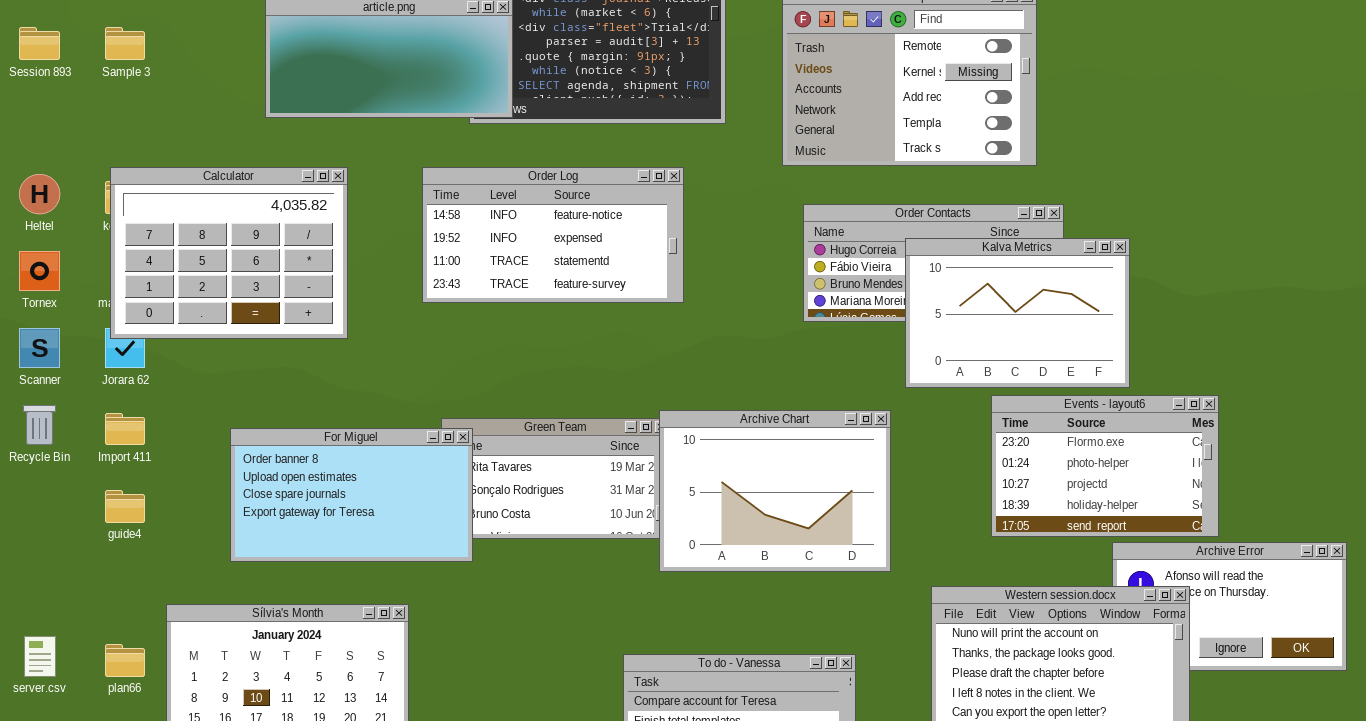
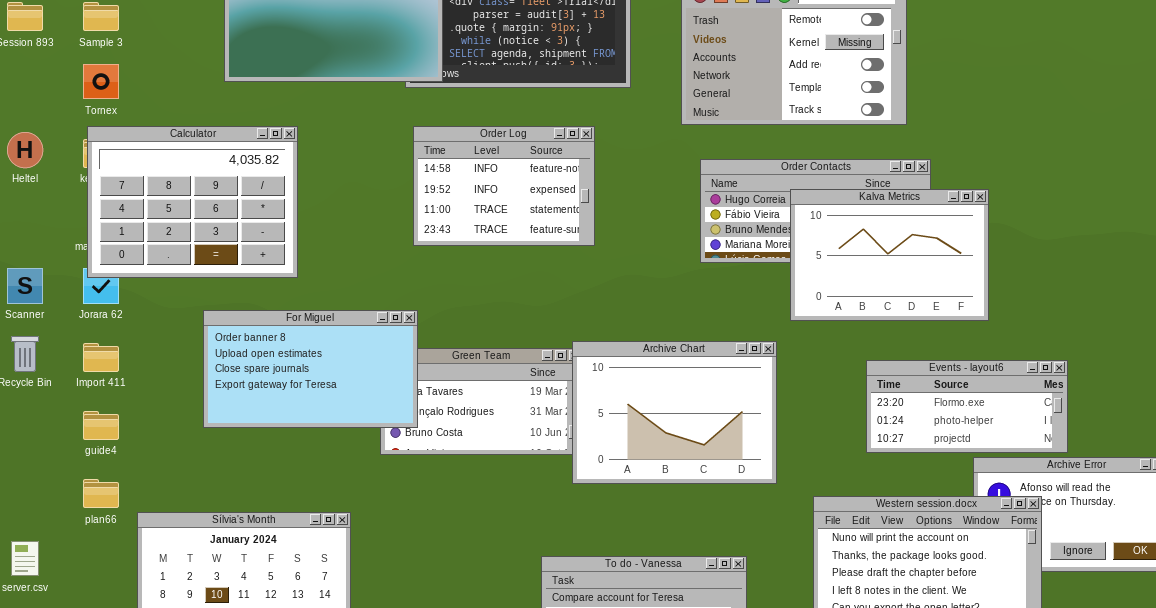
Order Log: [422,167,684,303] -> [413,126,595,246], resized
Tornex: [19,251,60,291] -> [83,64,119,99], moved
Events - layout6: [991,395,1219,537] -> [866,360,1068,453], resized
For Miguel: [230,428,473,562] -> [203,310,418,428], moved
plan66: [105,644,145,677] -> [83,479,119,508], moved

